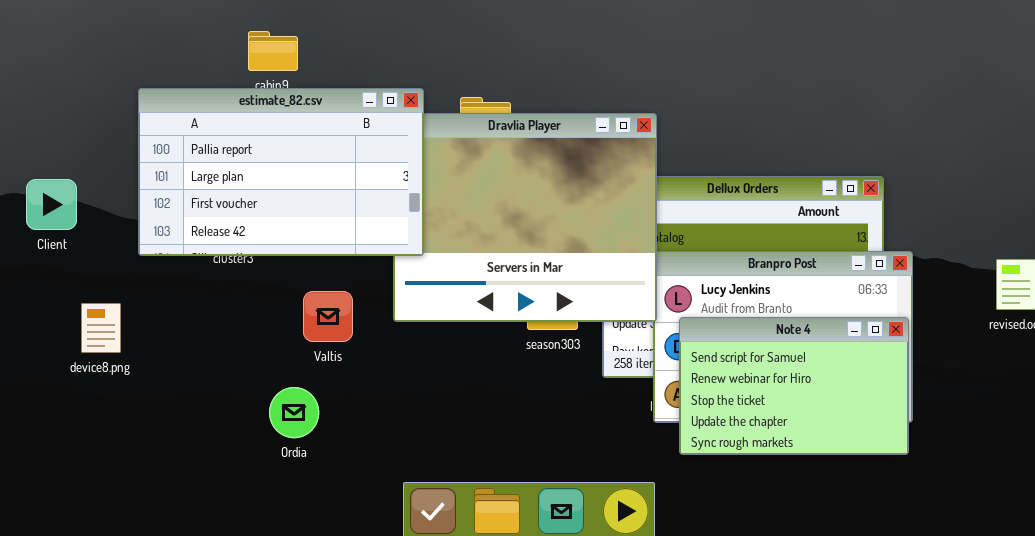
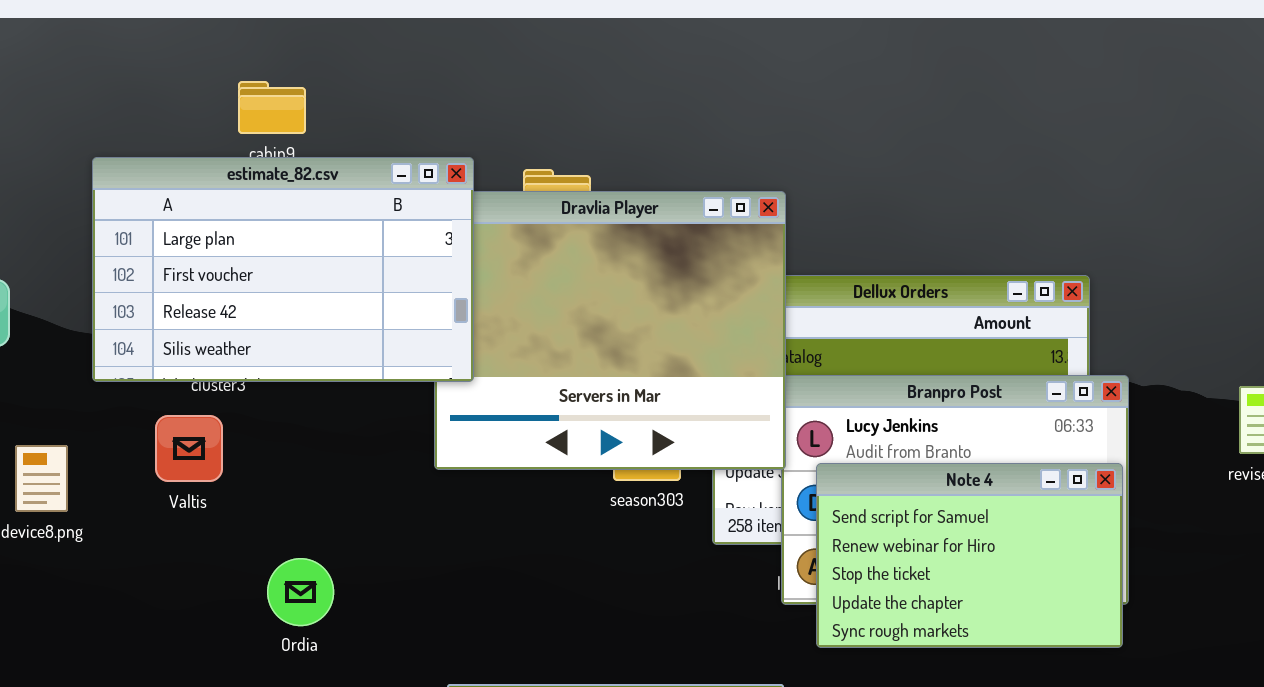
estimate_82.csv: [138,88,424,256] -> [92,157,474,382], scrolled down 1 row
Valtis: [303,291,353,342] -> [155,415,223,482], moved

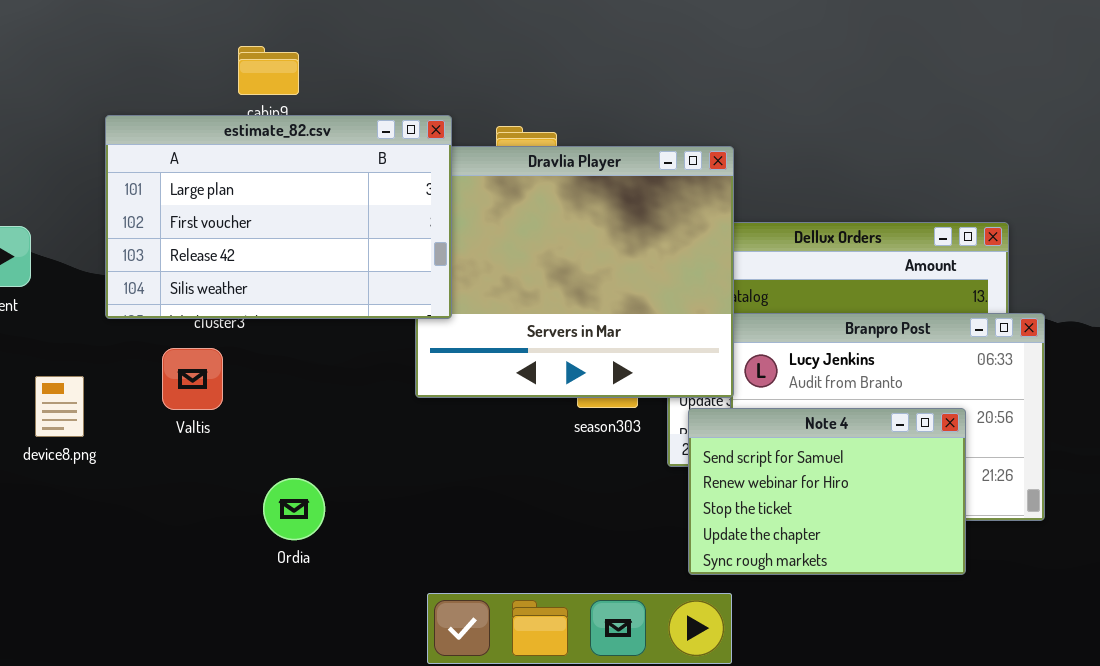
Note 4: [816,463,1123,648] -> [688,408,966,575], moved

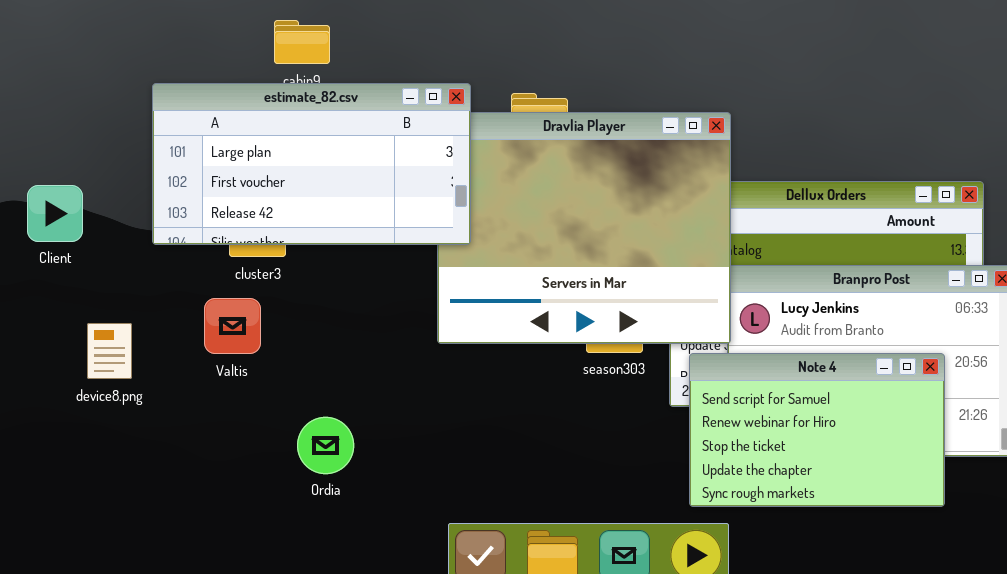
estimate_82.csv: [105,115,452,319] -> [152,83,471,245], resized

